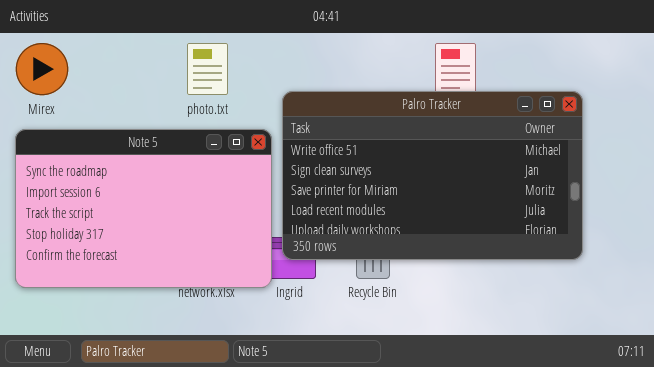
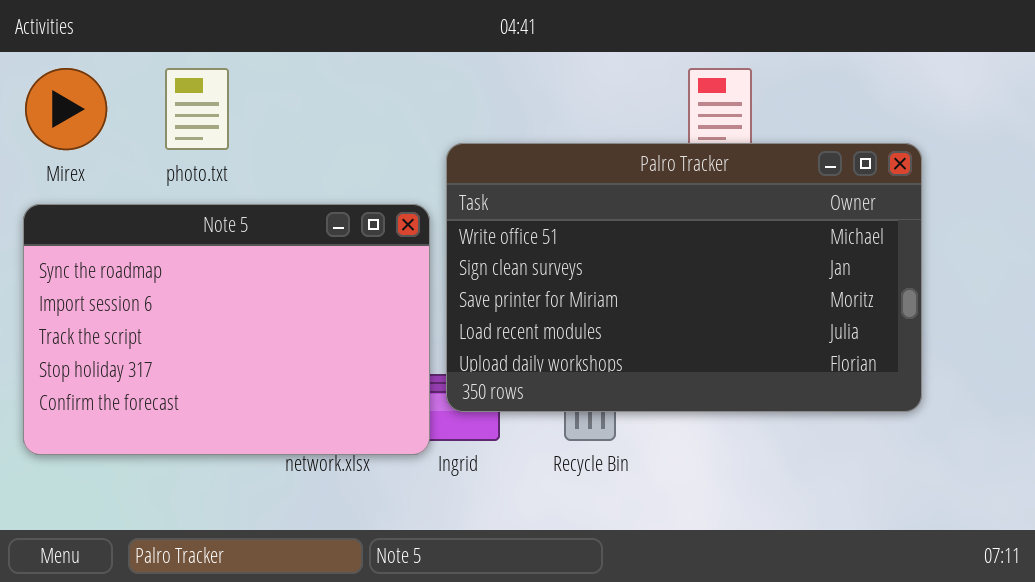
photo.txt: [187,43,228,95] -> [165,68,229,150], moved

